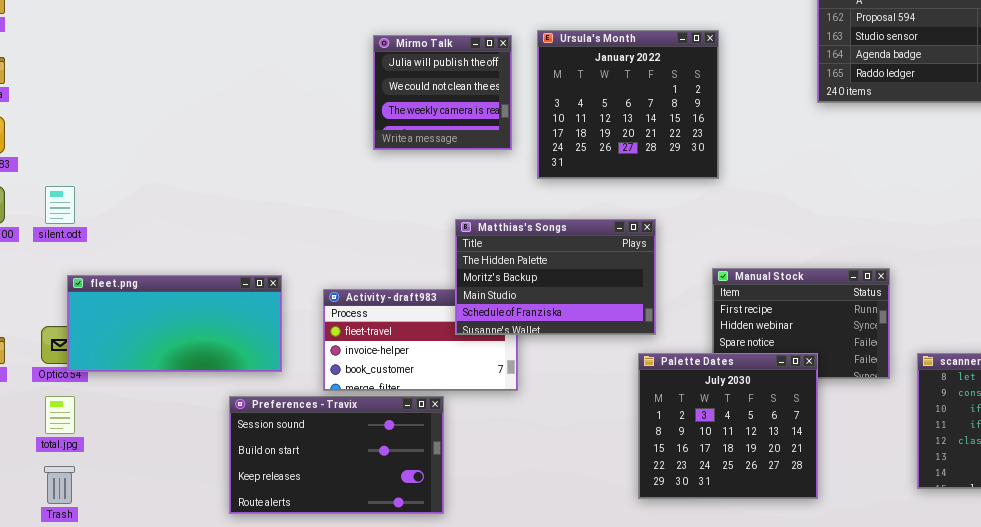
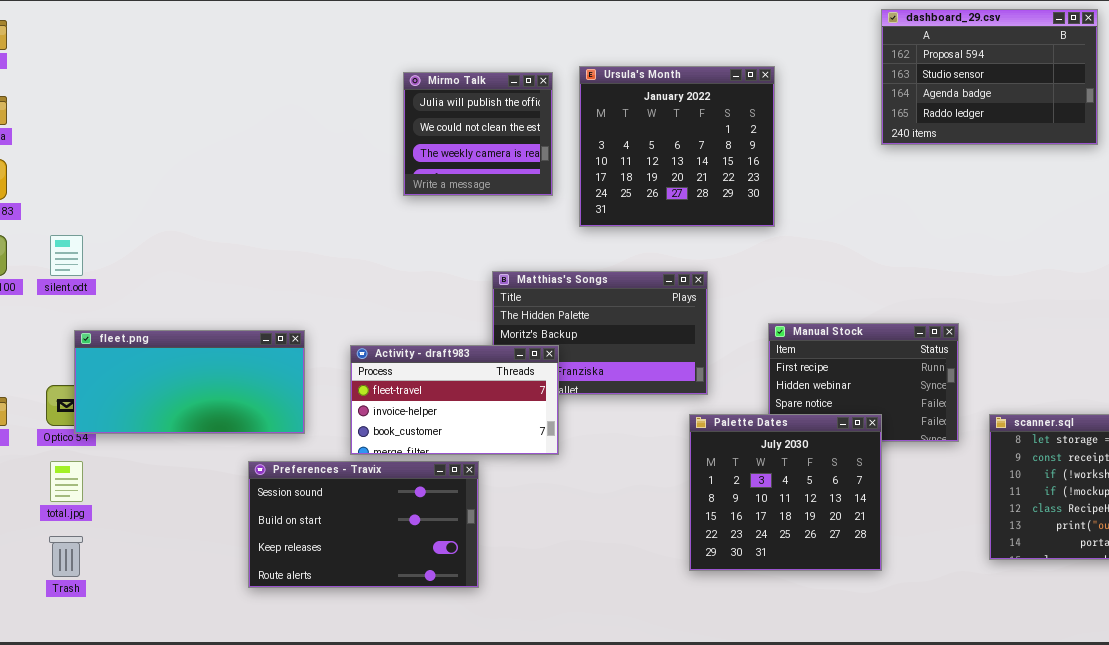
Activity - draft983: [323,289,518,391] -> [350,345,559,455], raised

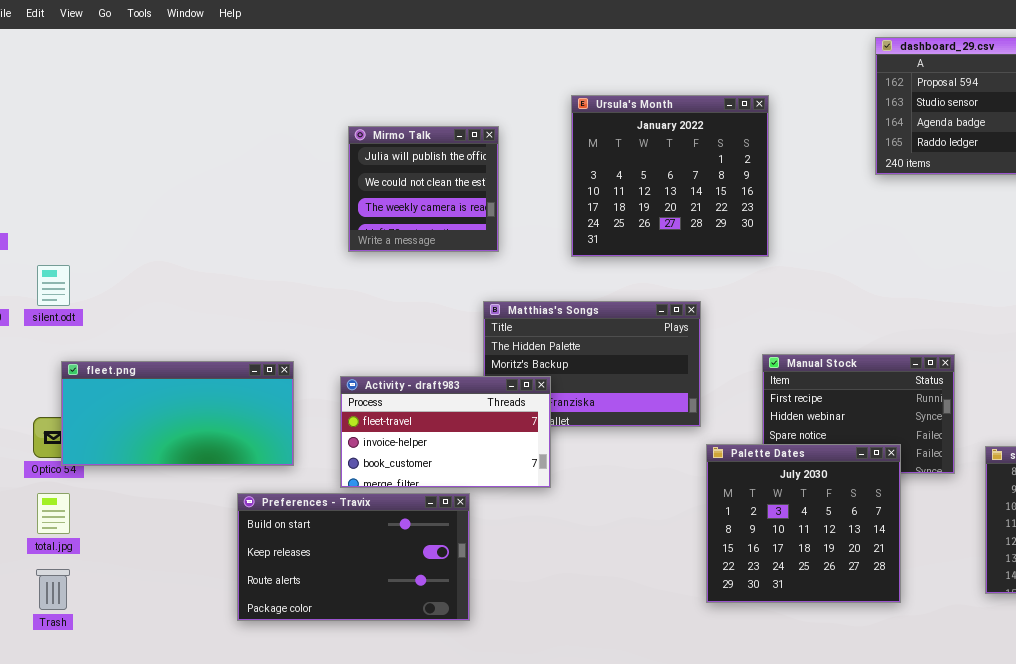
Mirmo Talk: [403,72,553,196] -> [348,126,499,252], moved
Palette Dates: [689,414,882,571] -> [706,444,901,603], moved
Preferences - Travix: [248,461,479,588] -> [237,493,470,621], scrolled down 1 row

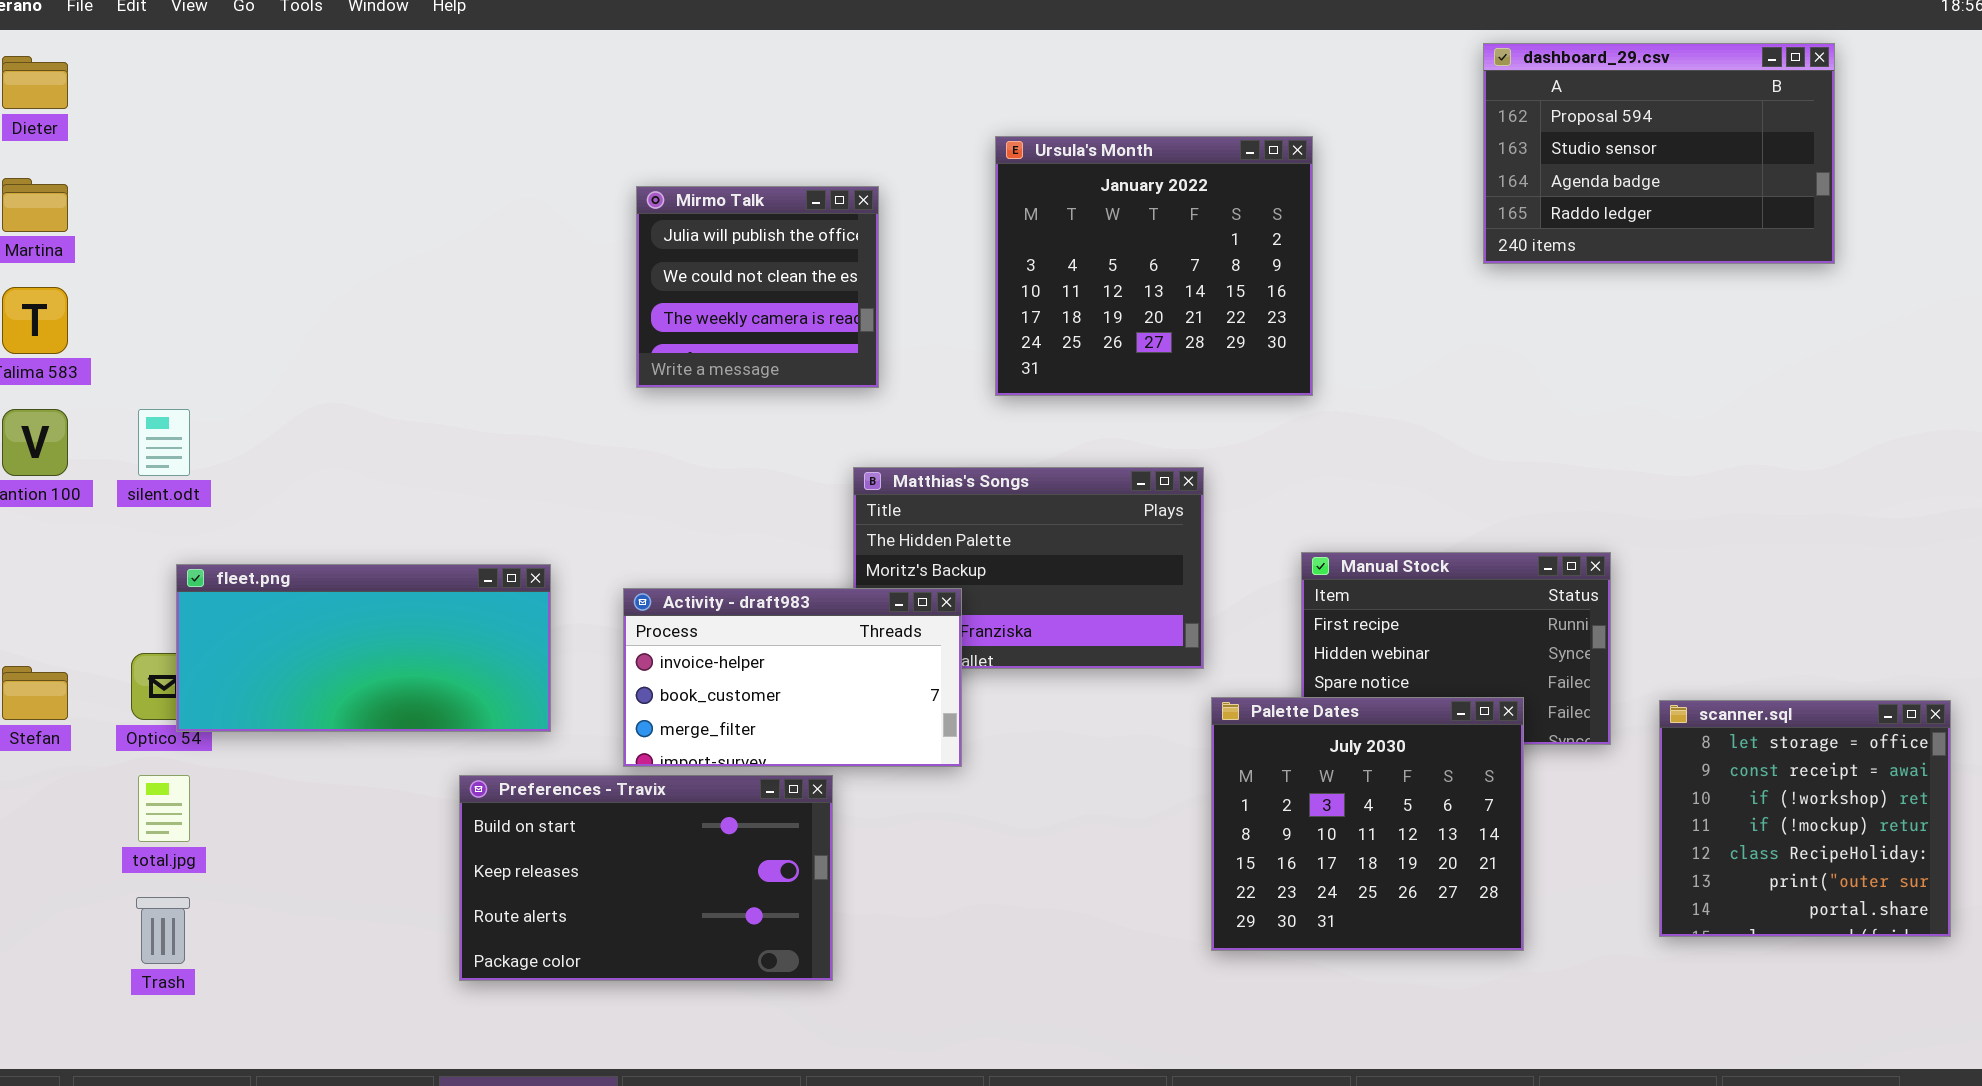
Activity - draft983: [340,376,551,488] -> [623,588,962,767], scrolled down 1 row

